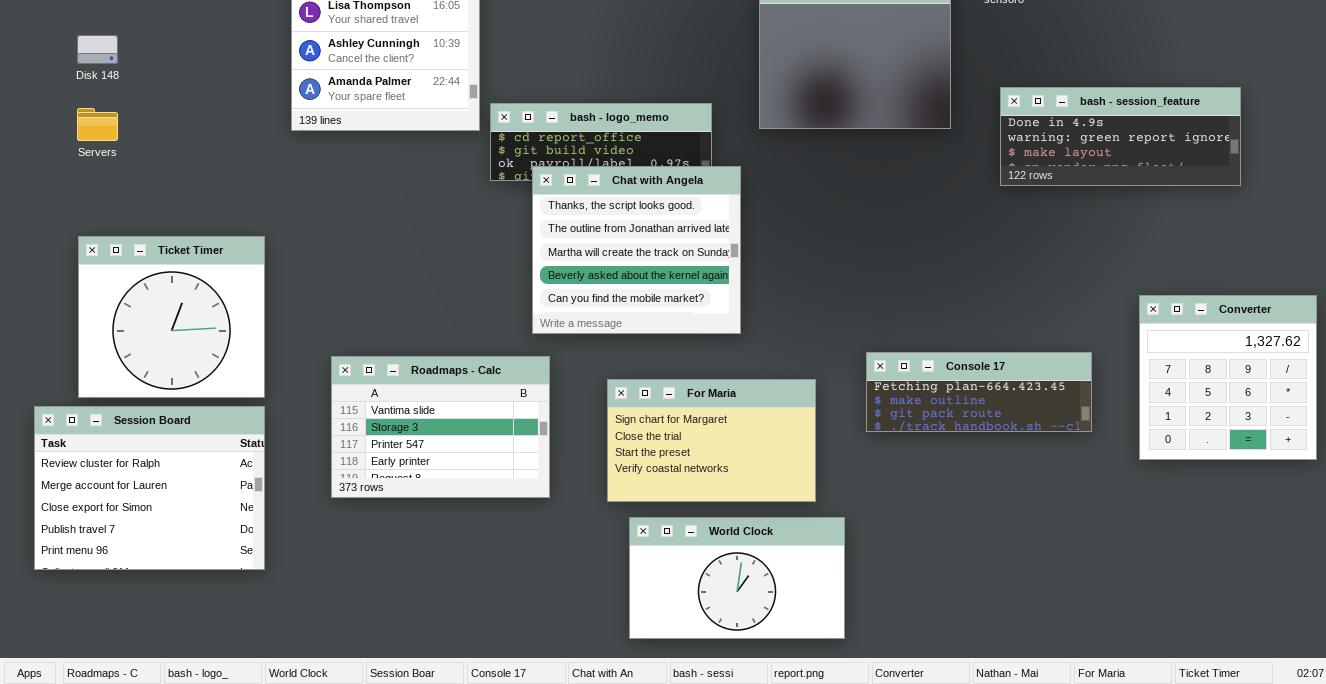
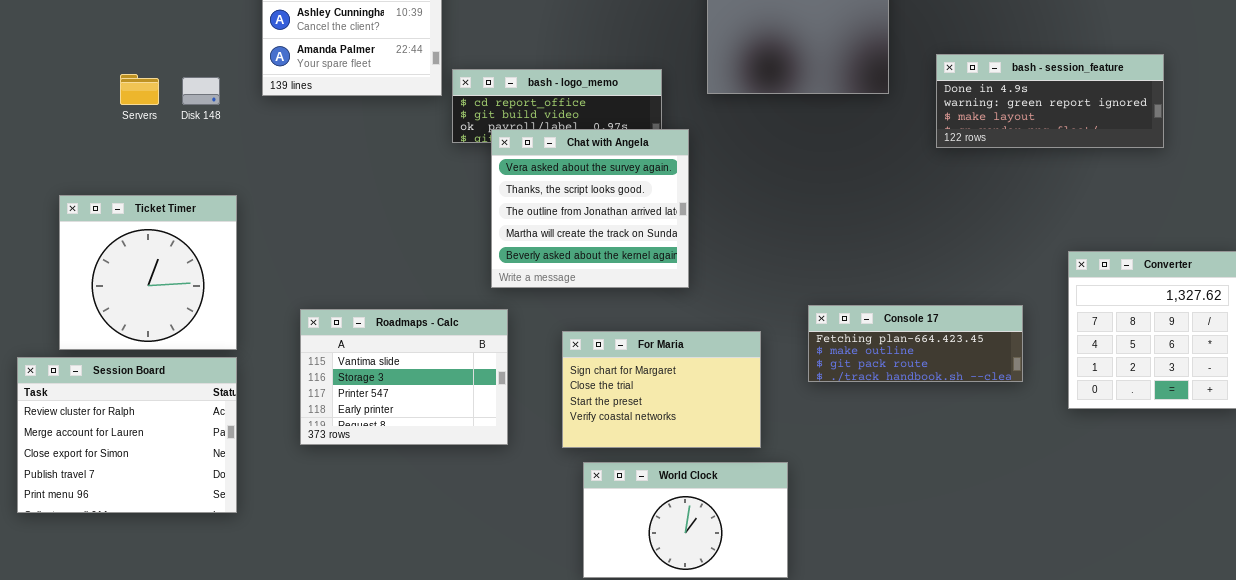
Disk 148: [77,35,118,64] -> [182,77,220,105], moved
Servers: [77,108,118,141] -> [120,74,159,105], moved
Chat with Angela: [532,166,741,334] -> [491,129,689,288], scrolled up 1 row

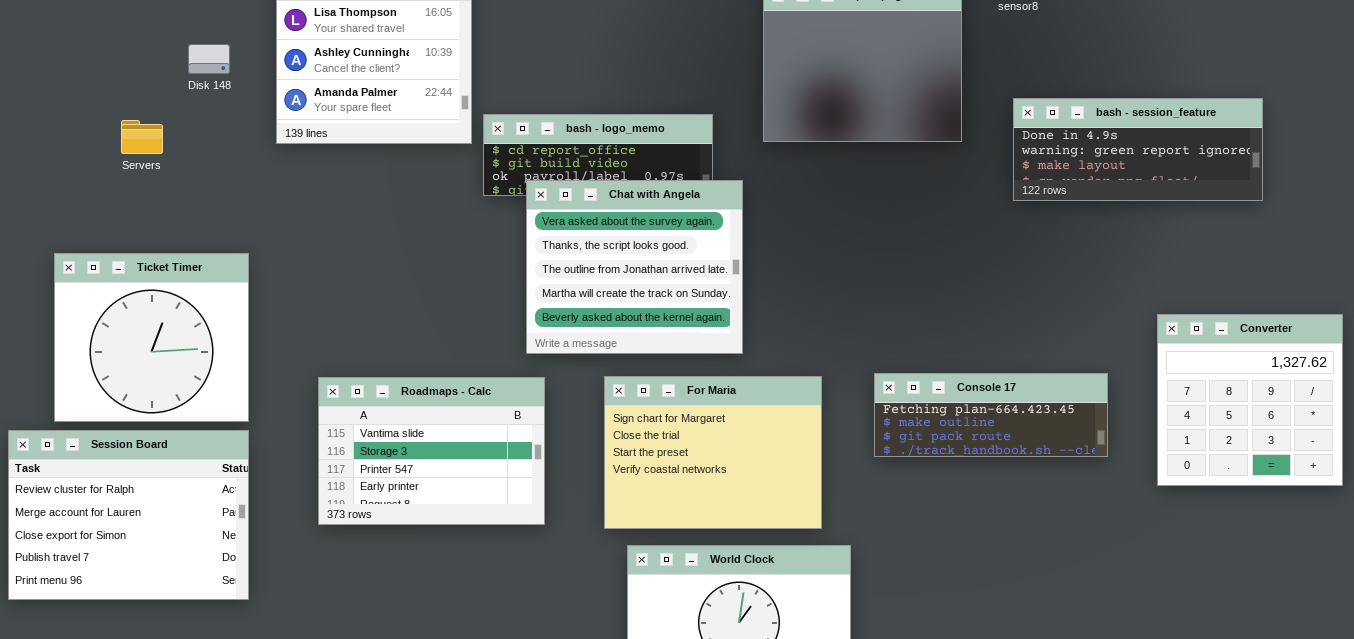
Disk 148: [182,77,220,105] -> [188,44,230,74], moved
For Maria: [562,331,761,448] -> [604,376,822,529], resized

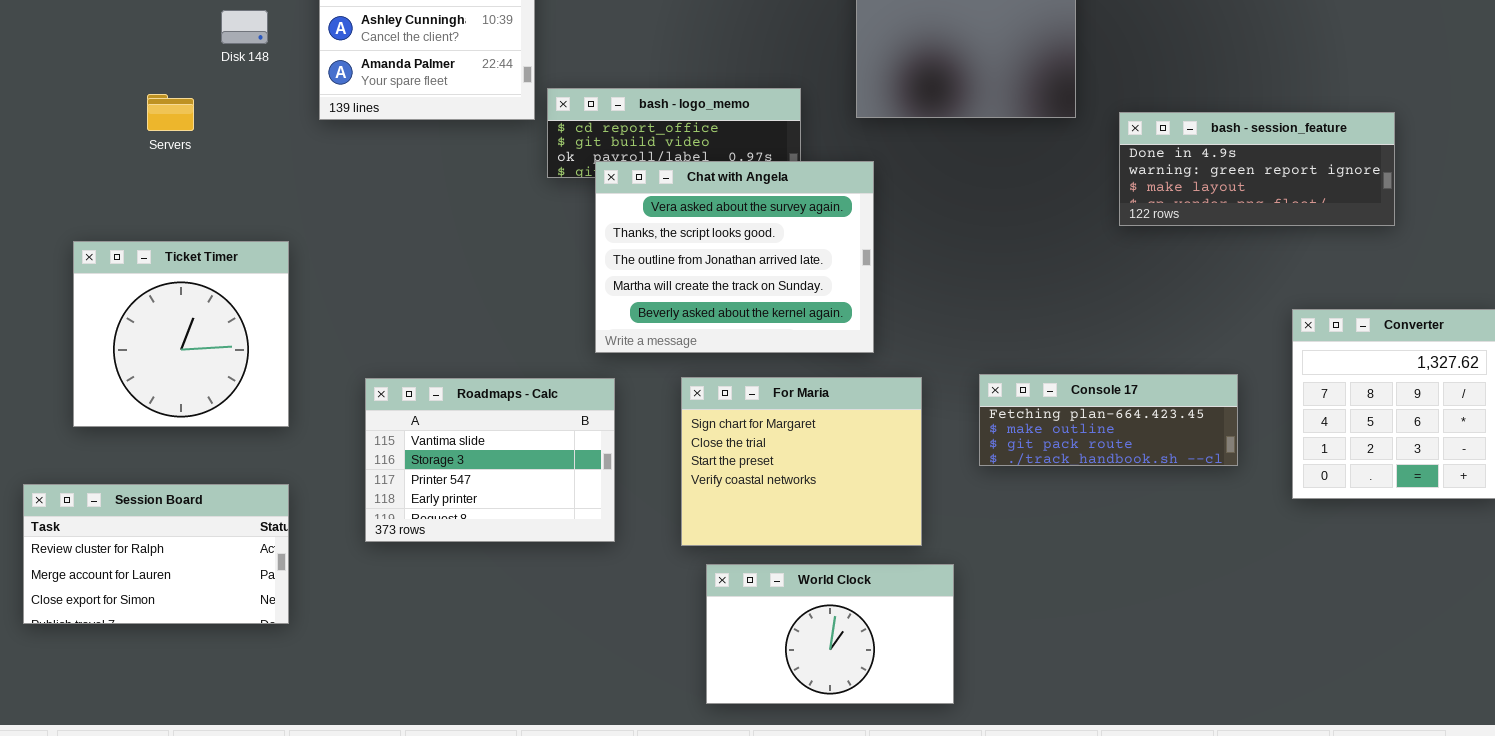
bash - session_feature: [1013,98,1263,201] -> [1119,112,1395,226], moved
Chat with Angela: [526,180,743,354] -> [595,161,874,353], resized
Session Board: [8,430,249,600] -> [23,484,289,624], resized

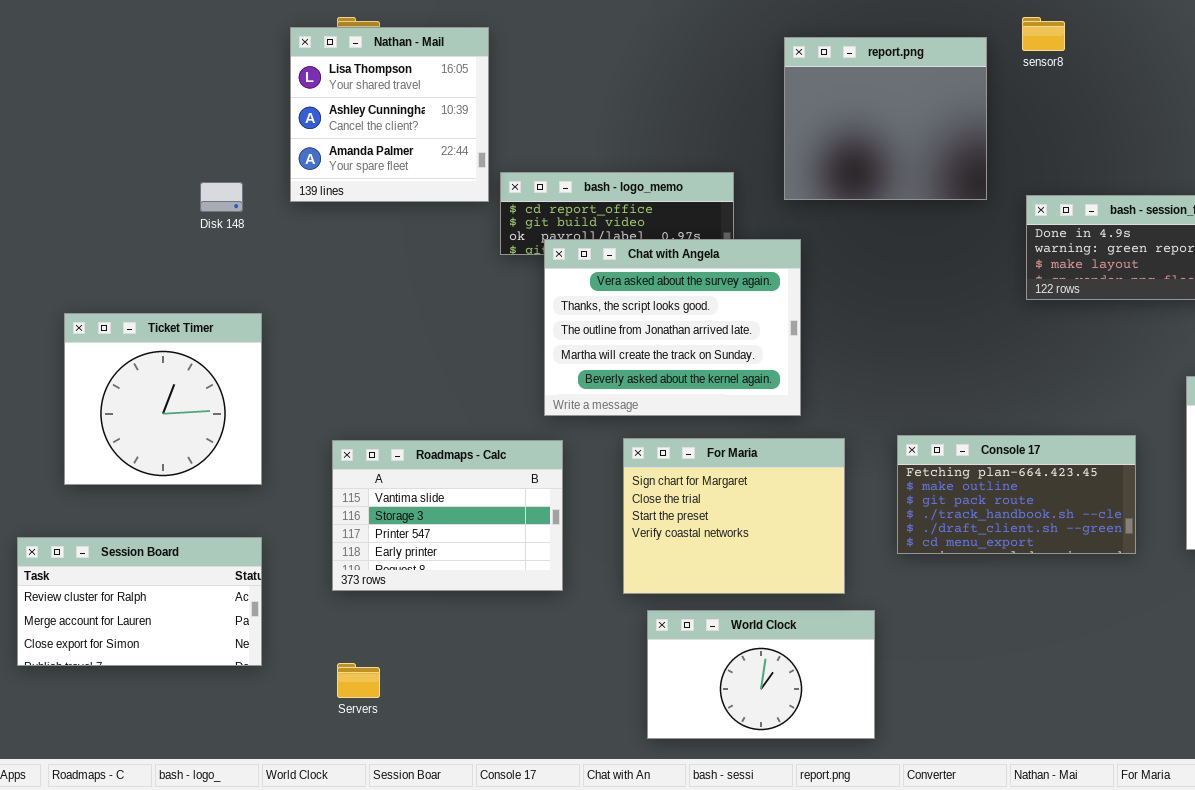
Disk 148: [221,10,268,44] -> [200,182,243,212], moved
Servers: [147,94,194,131] -> [337,663,380,698], moved
Console 17: [979,374,1238,466] -> [897,435,1136,554], resized

